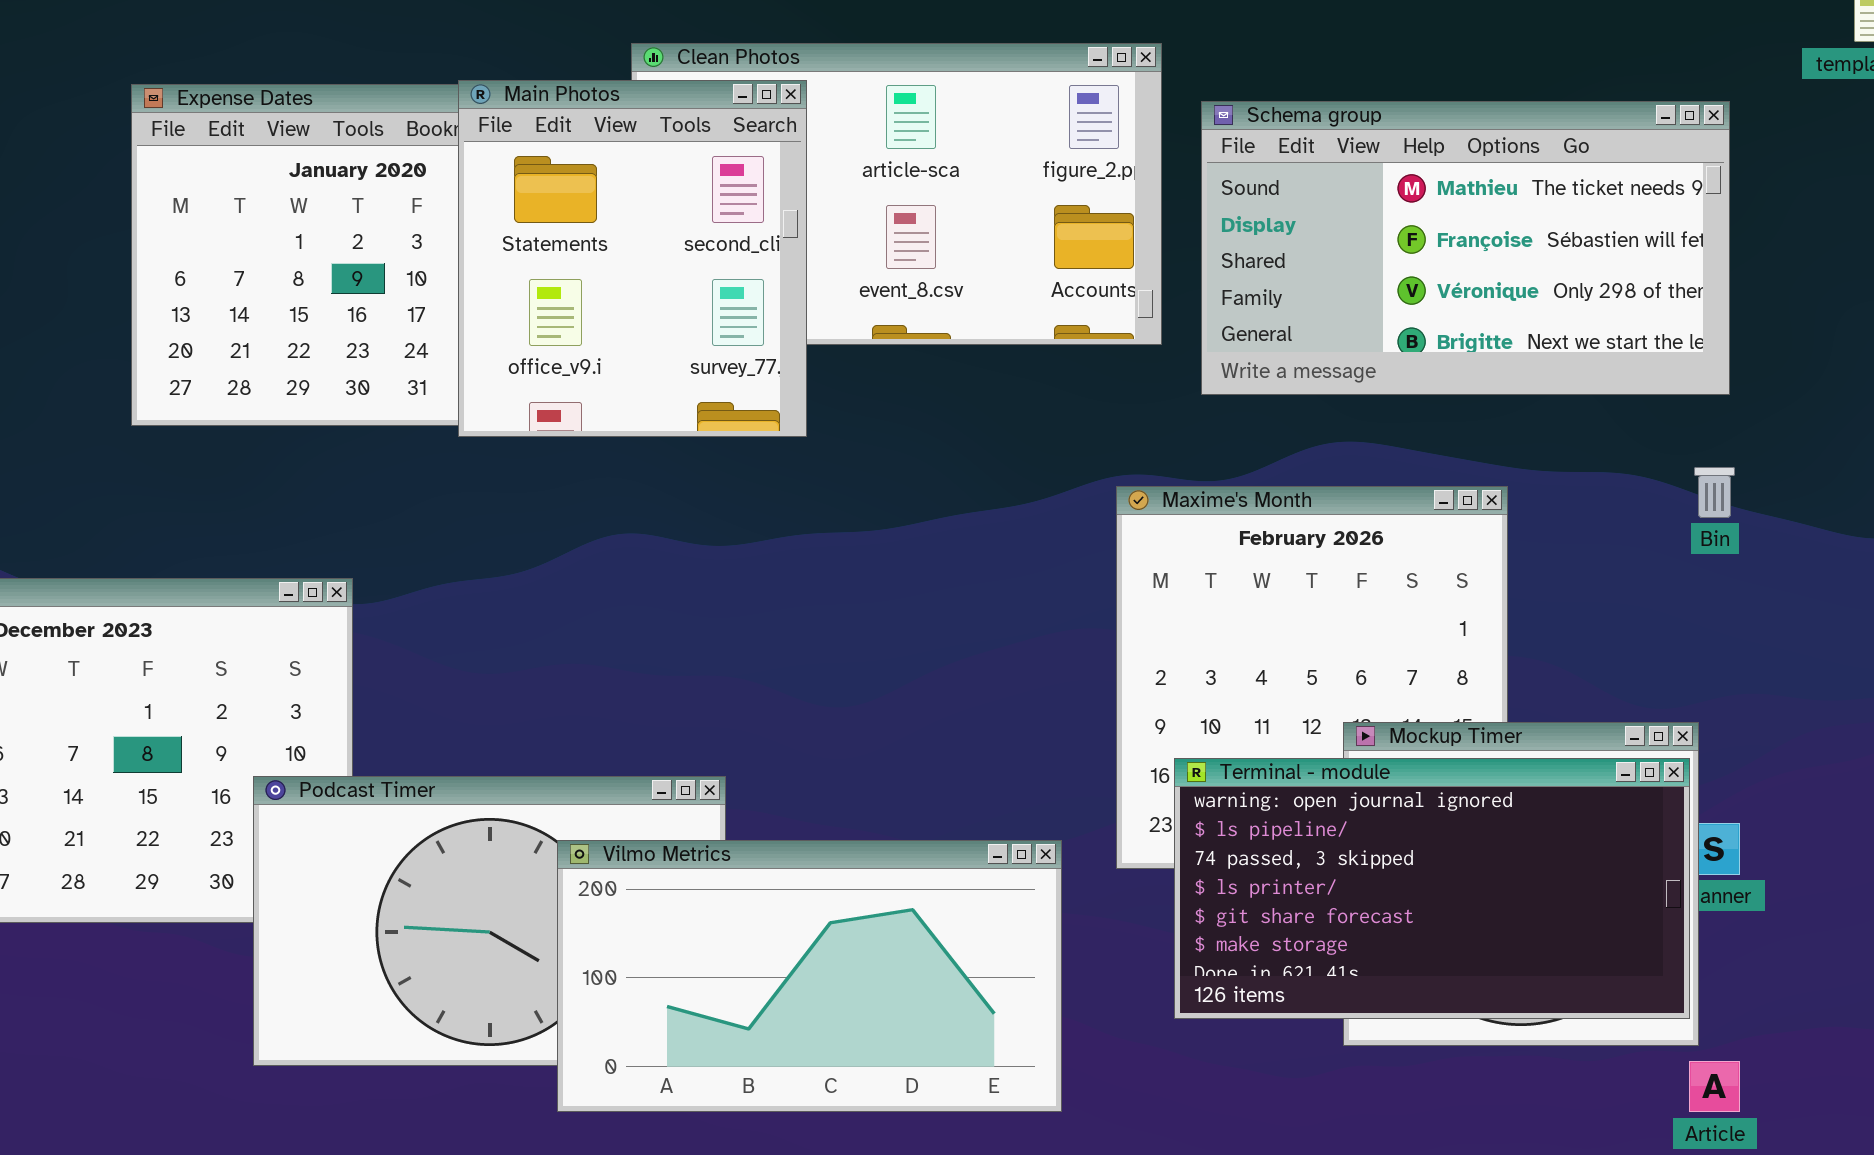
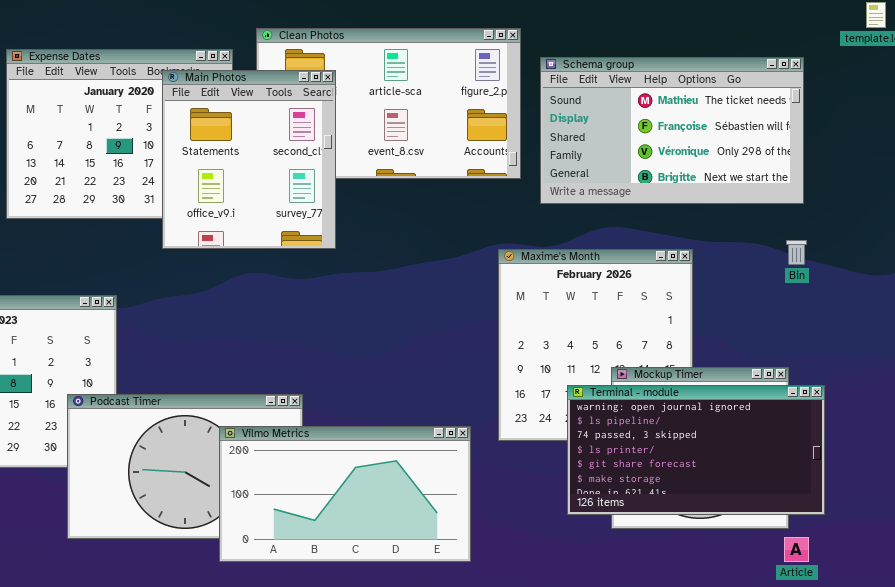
Main Photos: [458,80,807,437] -> [162,70,336,249], moved
Terminal - module: [1174,758,1690,1019] -> [567,385,825,515], moved

